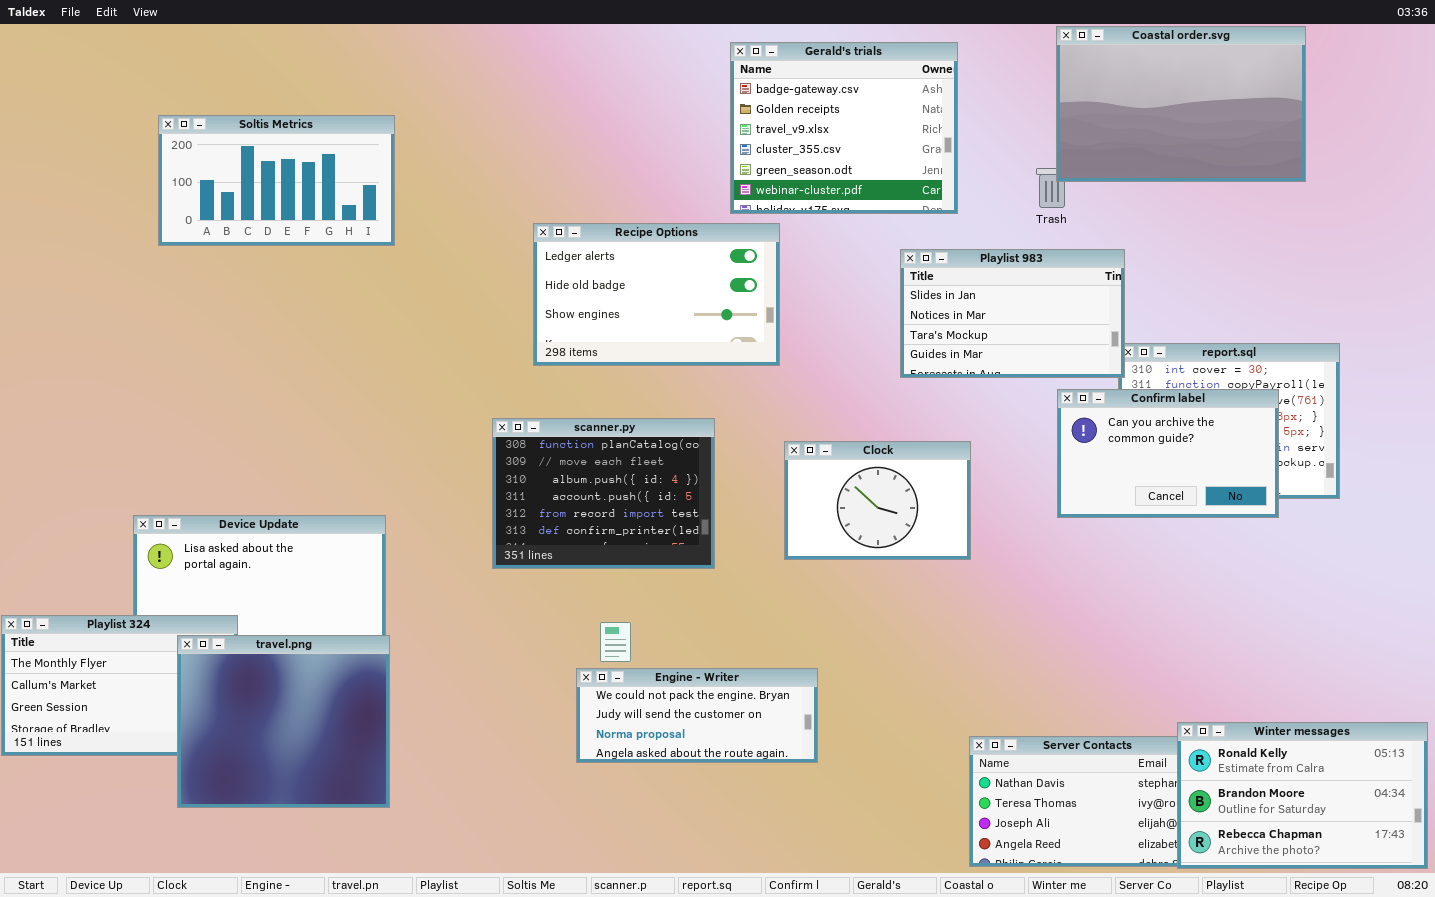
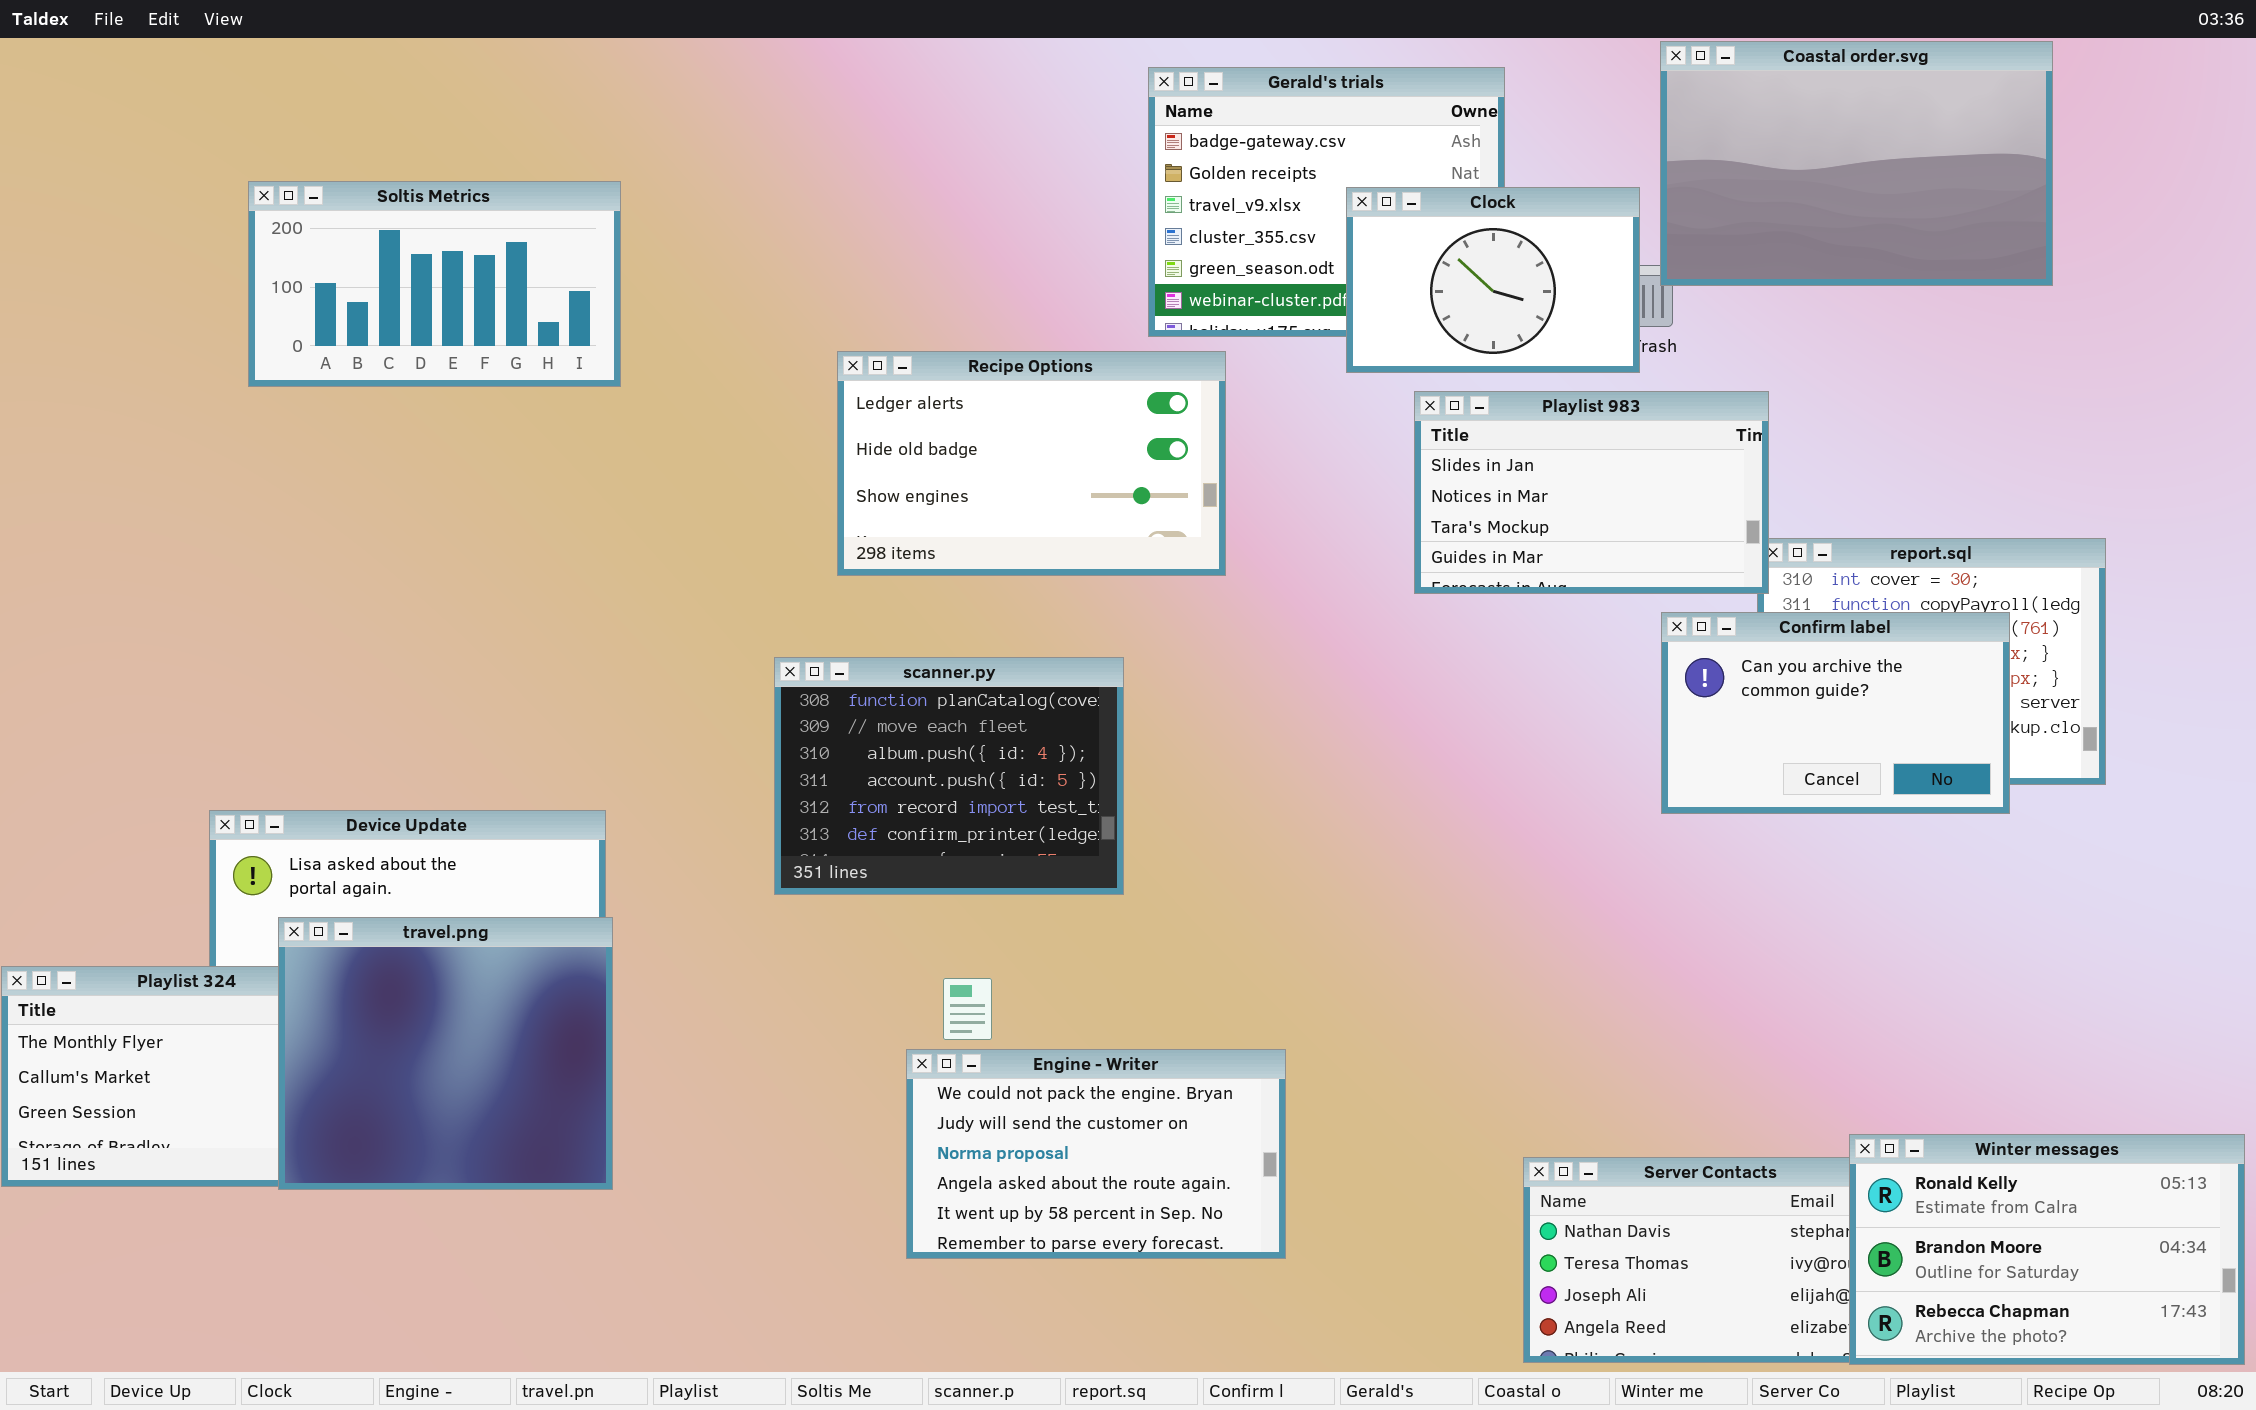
Clock: [784,441,971,560] -> [1346,187,1640,373], moved
travel.png: [177,635,390,808] -> [278,917,613,1190], moved
Engine - Writer: [576,668,818,763] -> [906,1049,1286,1259], resized

